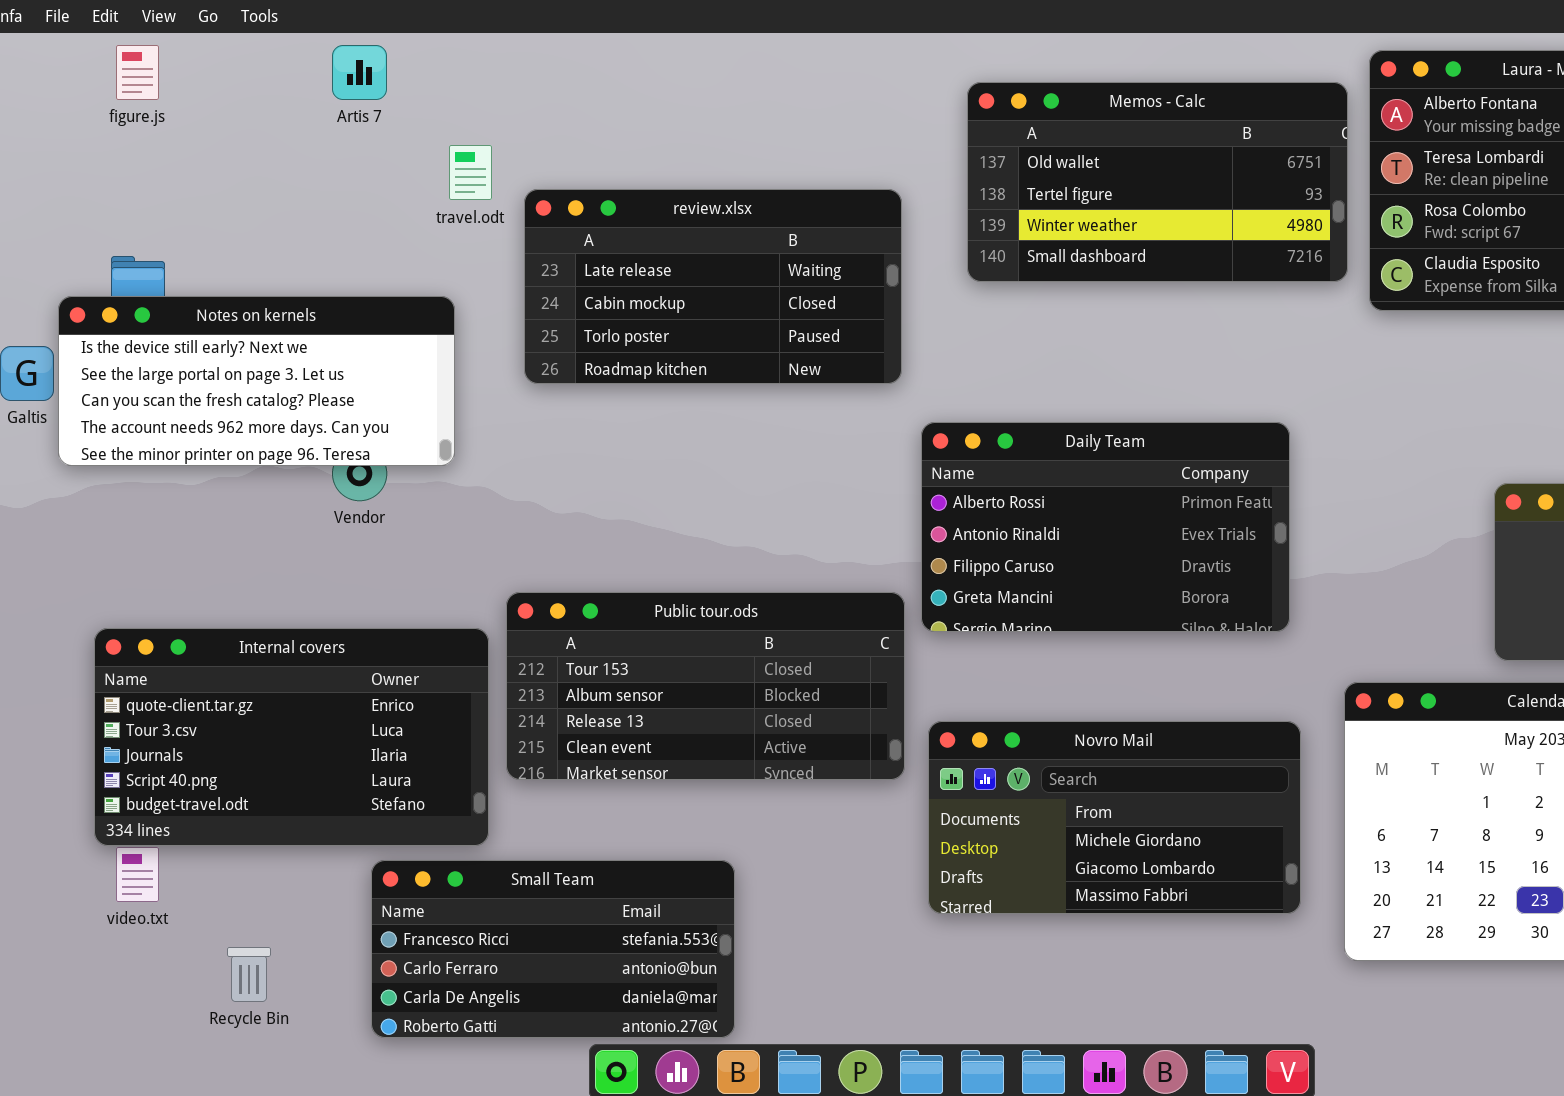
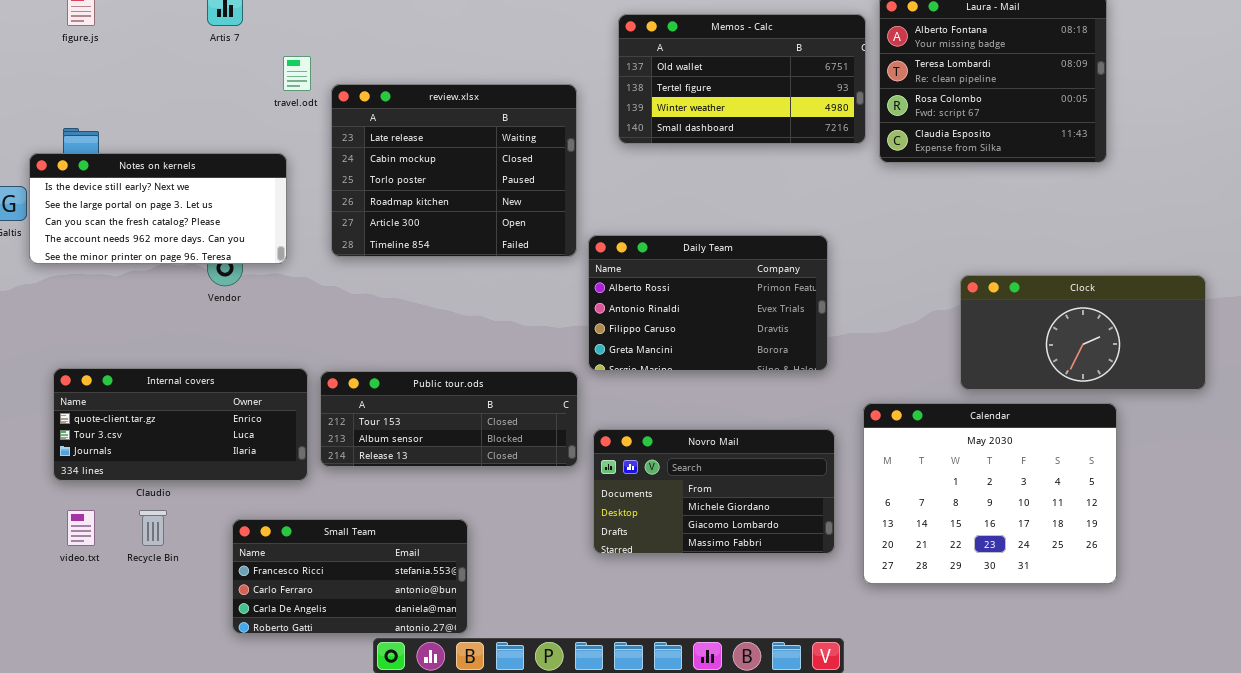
review.xlsx: [524,189,902,384] -> [331,84,577,257], resized
Public tour.ods: [506,592,905,780] -> [320,371,578,467], resized
Internal covers: [94,628,489,846] -> [53,368,308,481], resized
Recycle Bin: [227,947,271,1002] -> [139,510,167,546], moved

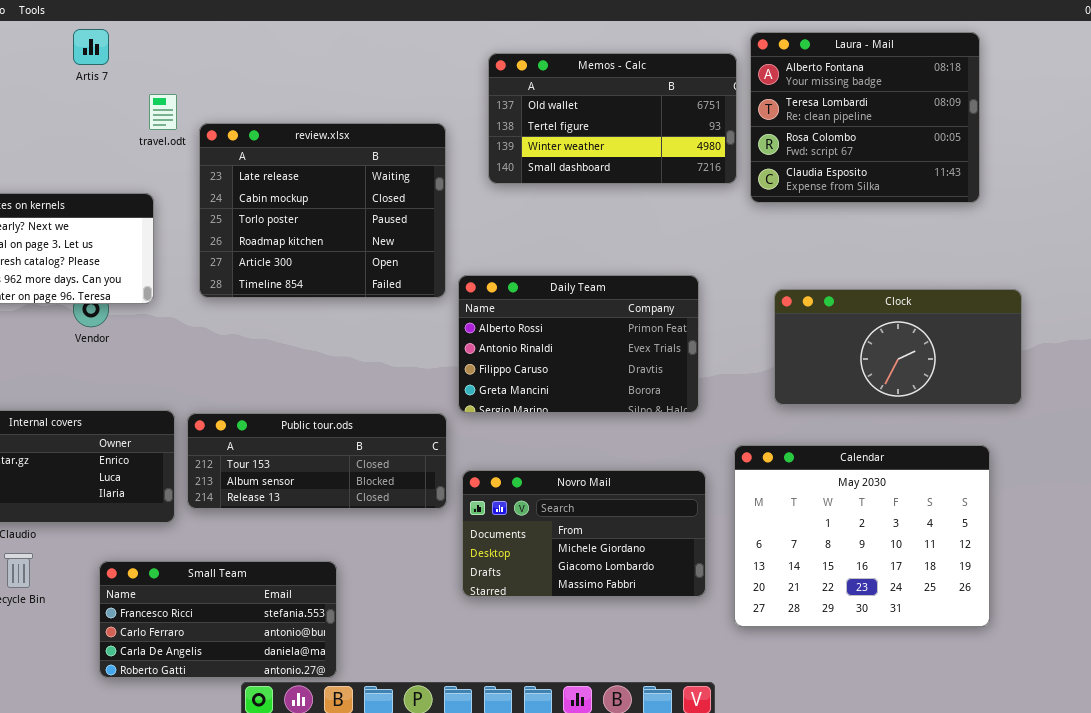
Clock: [960,275,1206,390] -> [774,289,1022,405], moved

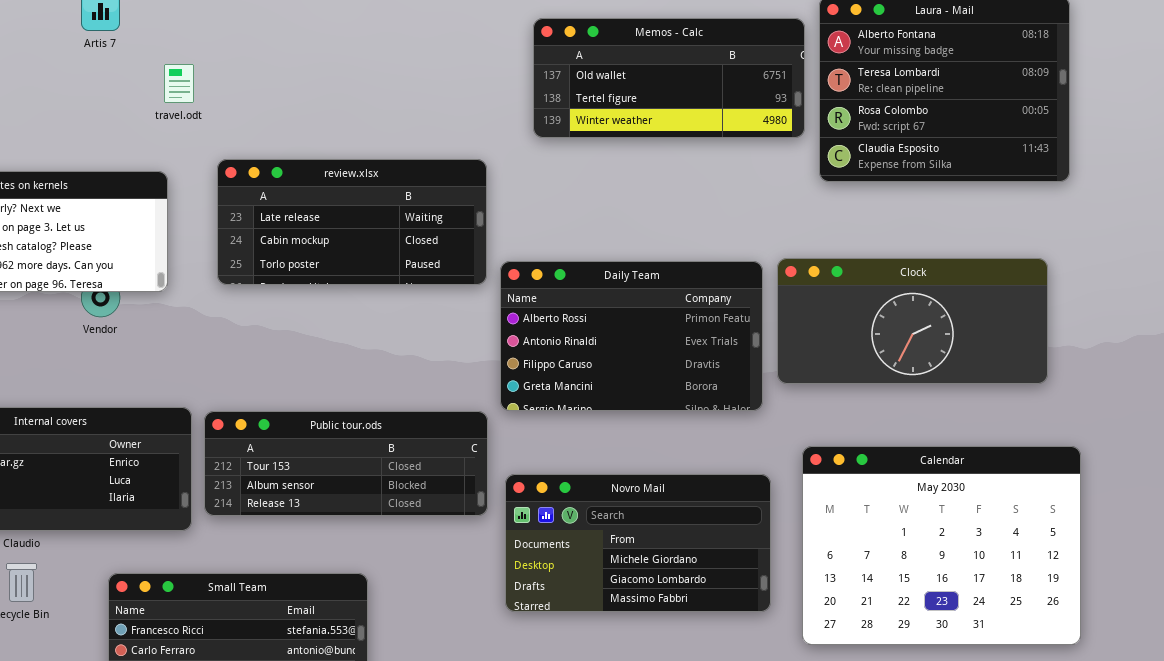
Memos - Calc: [488,53,737,184] -> [533,18,805,138], resized
review.xlsx: [199,123,446,298] -> [217,159,487,285], resized
Clock: [774,289,1022,405] -> [777,258,1048,384], moved

